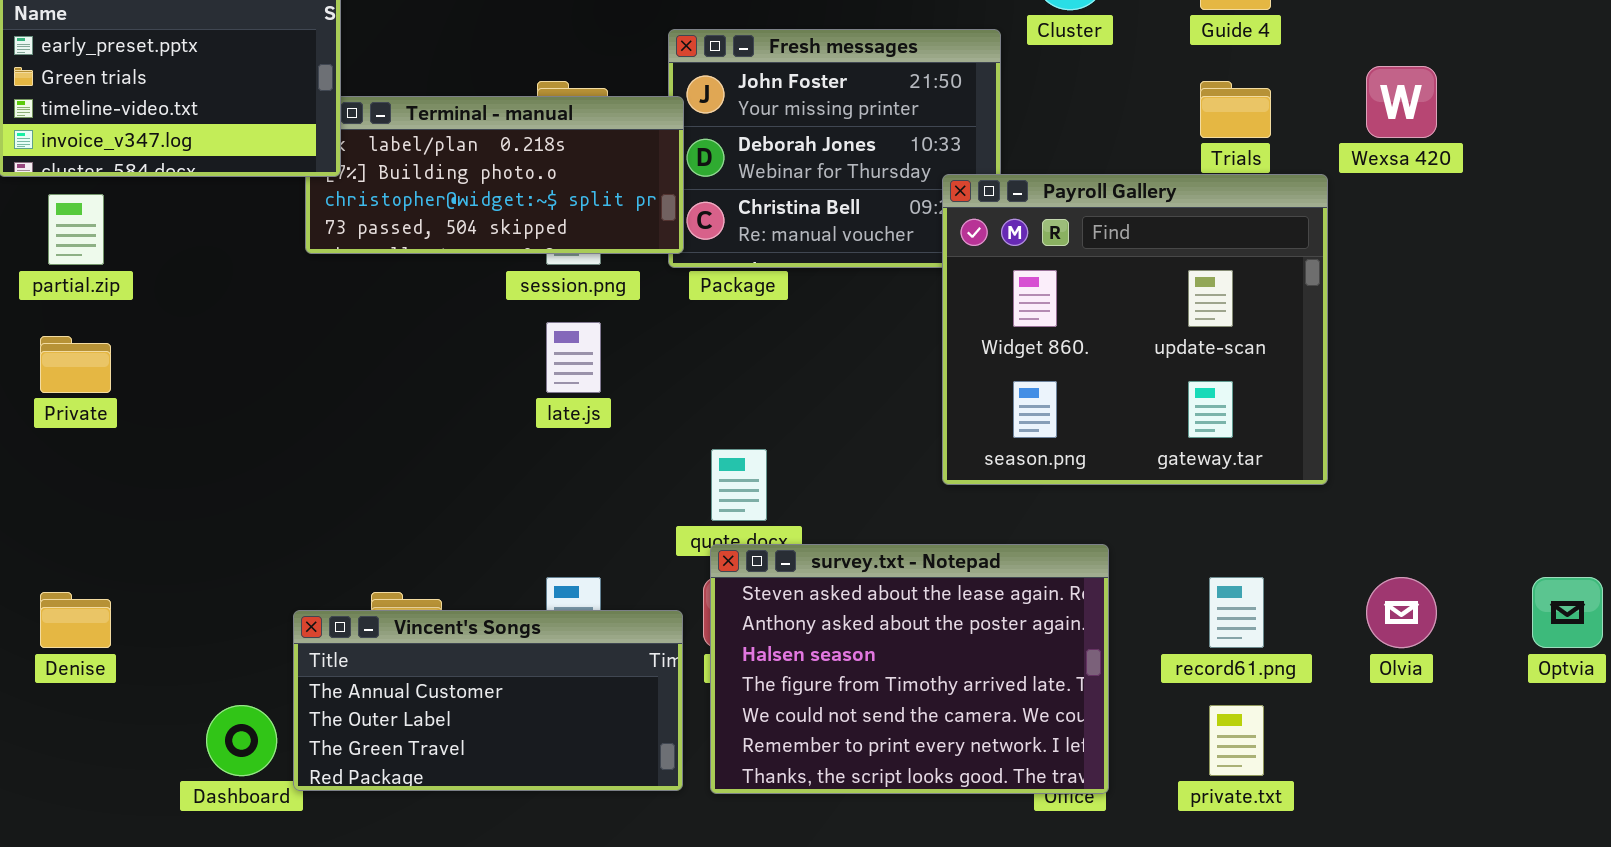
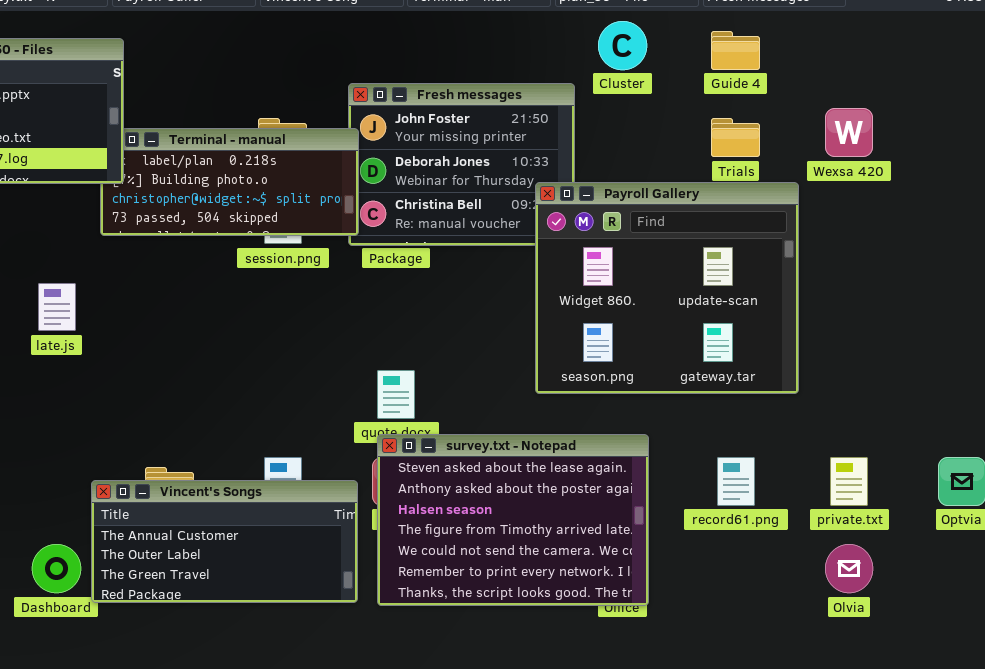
late.js: [546,322,601,393] -> [38,283,76,331], moved
Olvia: [1366,577,1437,648] -> [825,544,873,593], moved
private.txt: [1209,705,1264,776] -> [830,457,868,506], moved

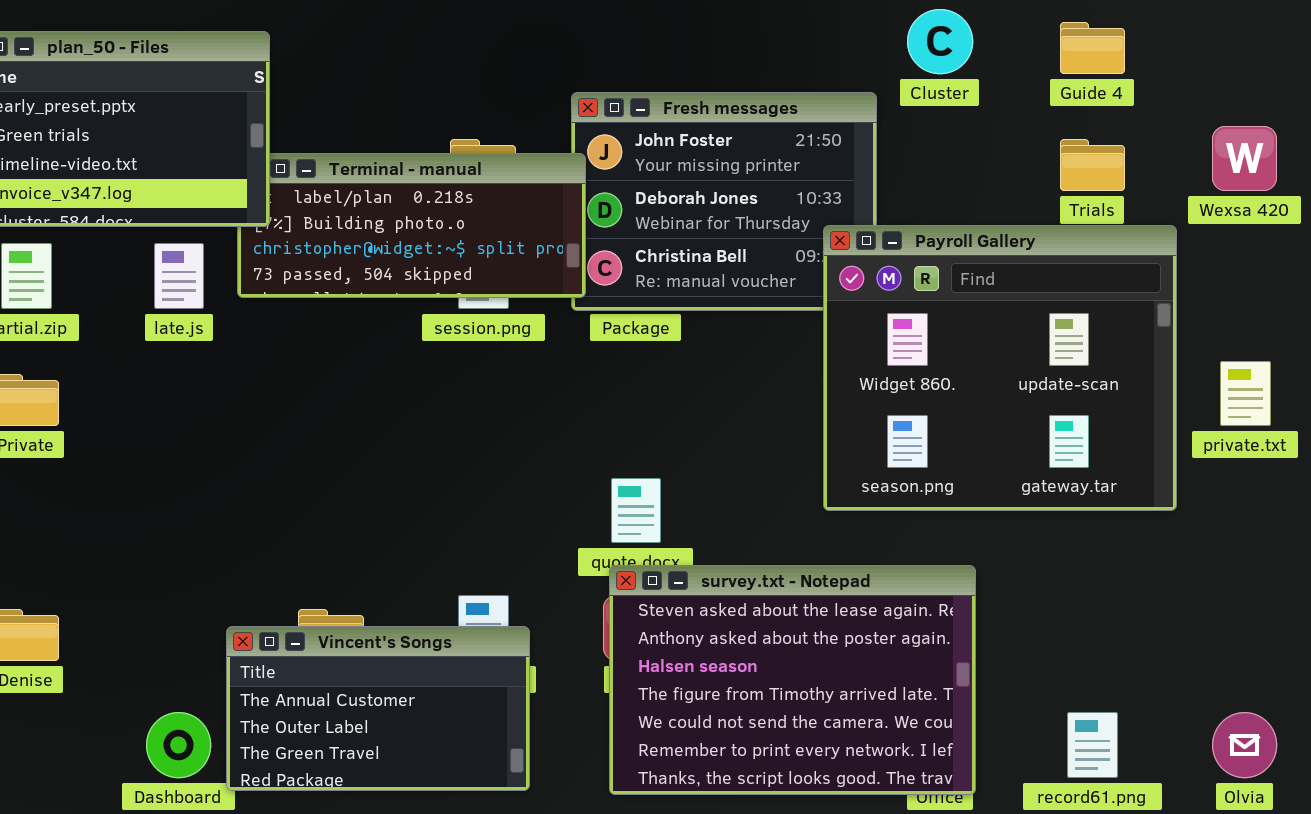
late.js: [38,283,76,331] -> [154,243,204,309], moved
record61.png: [717,457,755,506] -> [1067,712,1118,778], moved
private.txt: [830,457,868,506] -> [1220,361,1271,426], moved
Vincent's Songs: [91,480,358,603] -> [226,626,530,791], resized

